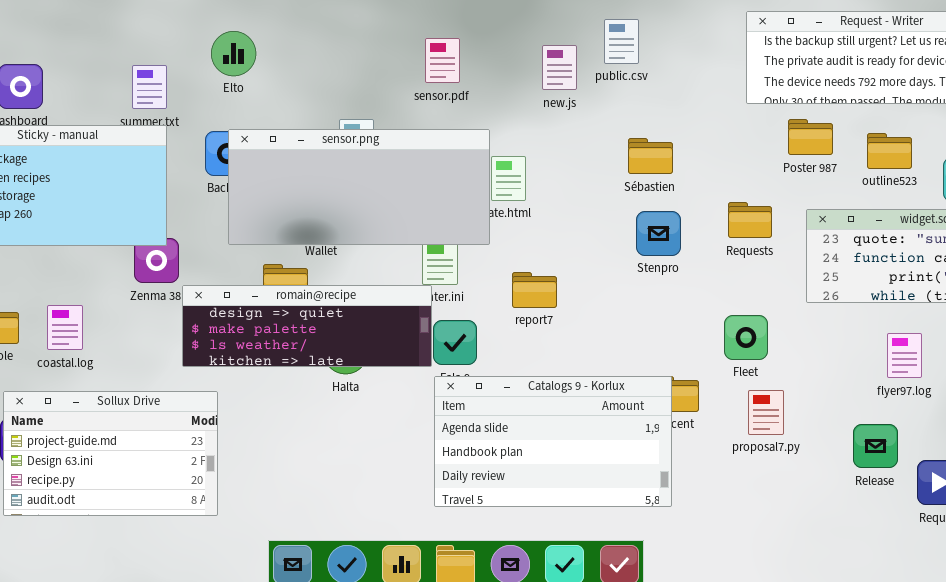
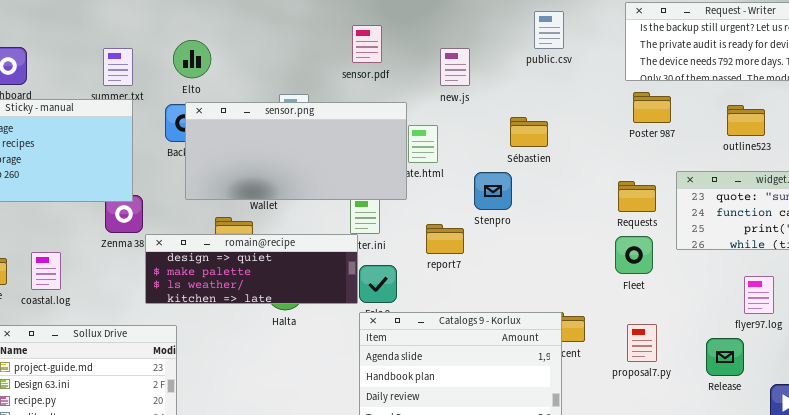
public.csv: [604,19,639,64] -> [534,11,564,49], moved
Elto: [211,31,256,76] -> [173,40,211,78], moved
new.js: [542,45,577,90] -> [440,48,470,86], moved
Poster 987: [788,119,833,155] -> [633,92,671,123], moved
Sébastien: [628,138,673,174] -> [510,117,548,147], moved
Requests: [728,202,772,238] -> [618,181,656,212], moved
Stenpro: [636,211,681,256] -> [474,172,512,210], moved
Fleet: [724,315,768,360] -> [615,236,653,274], moved
Release: [853,424,898,468] -> [706,338,744,376], moved

